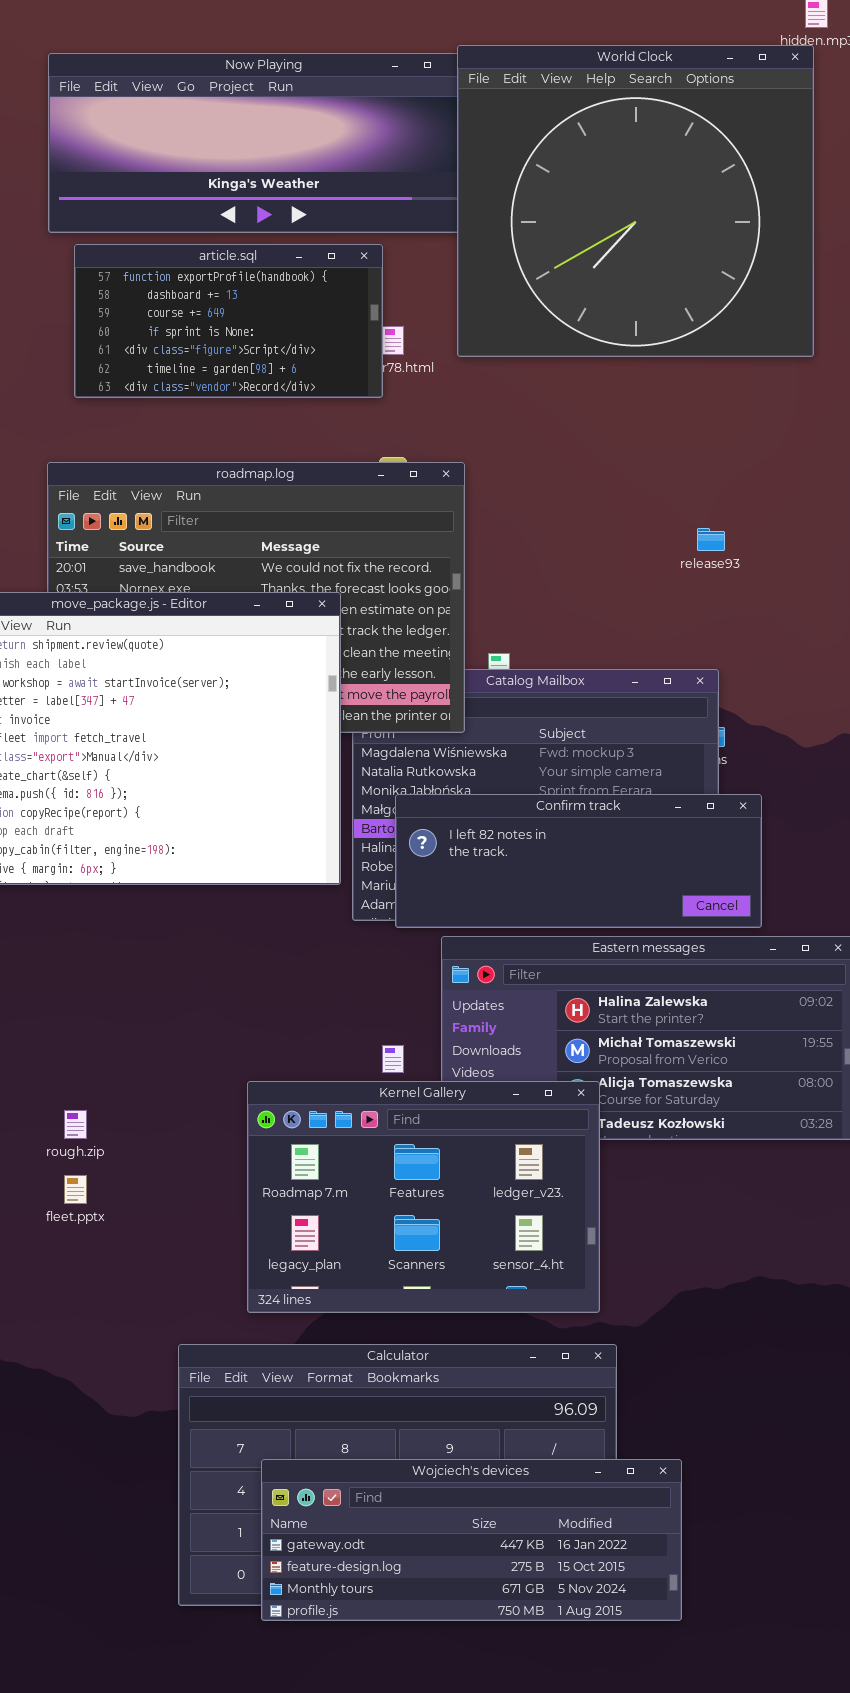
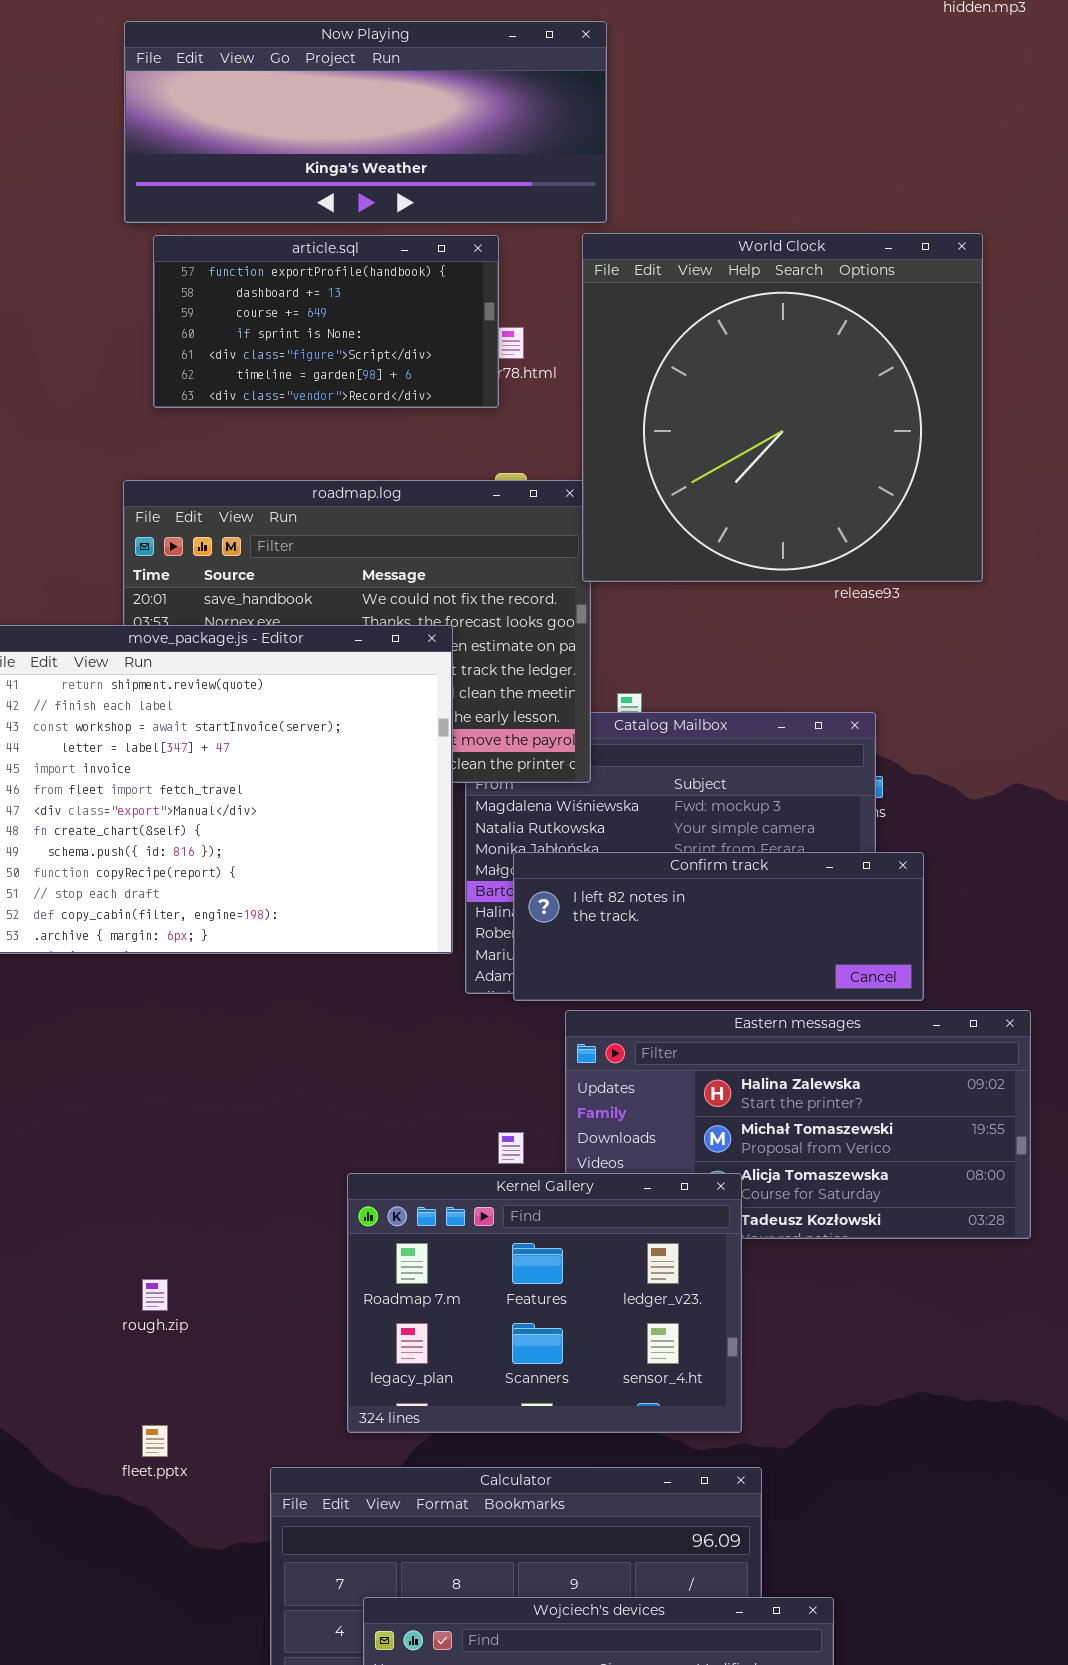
World Clock: [457,45,814,357] -> [582,233,983,582], moved
rough.zip: [64,1110,87,1139] -> [142,1279,168,1311], moved
fleet.pptx: [64,1175,87,1204] -> [142,1425,168,1457], moved

